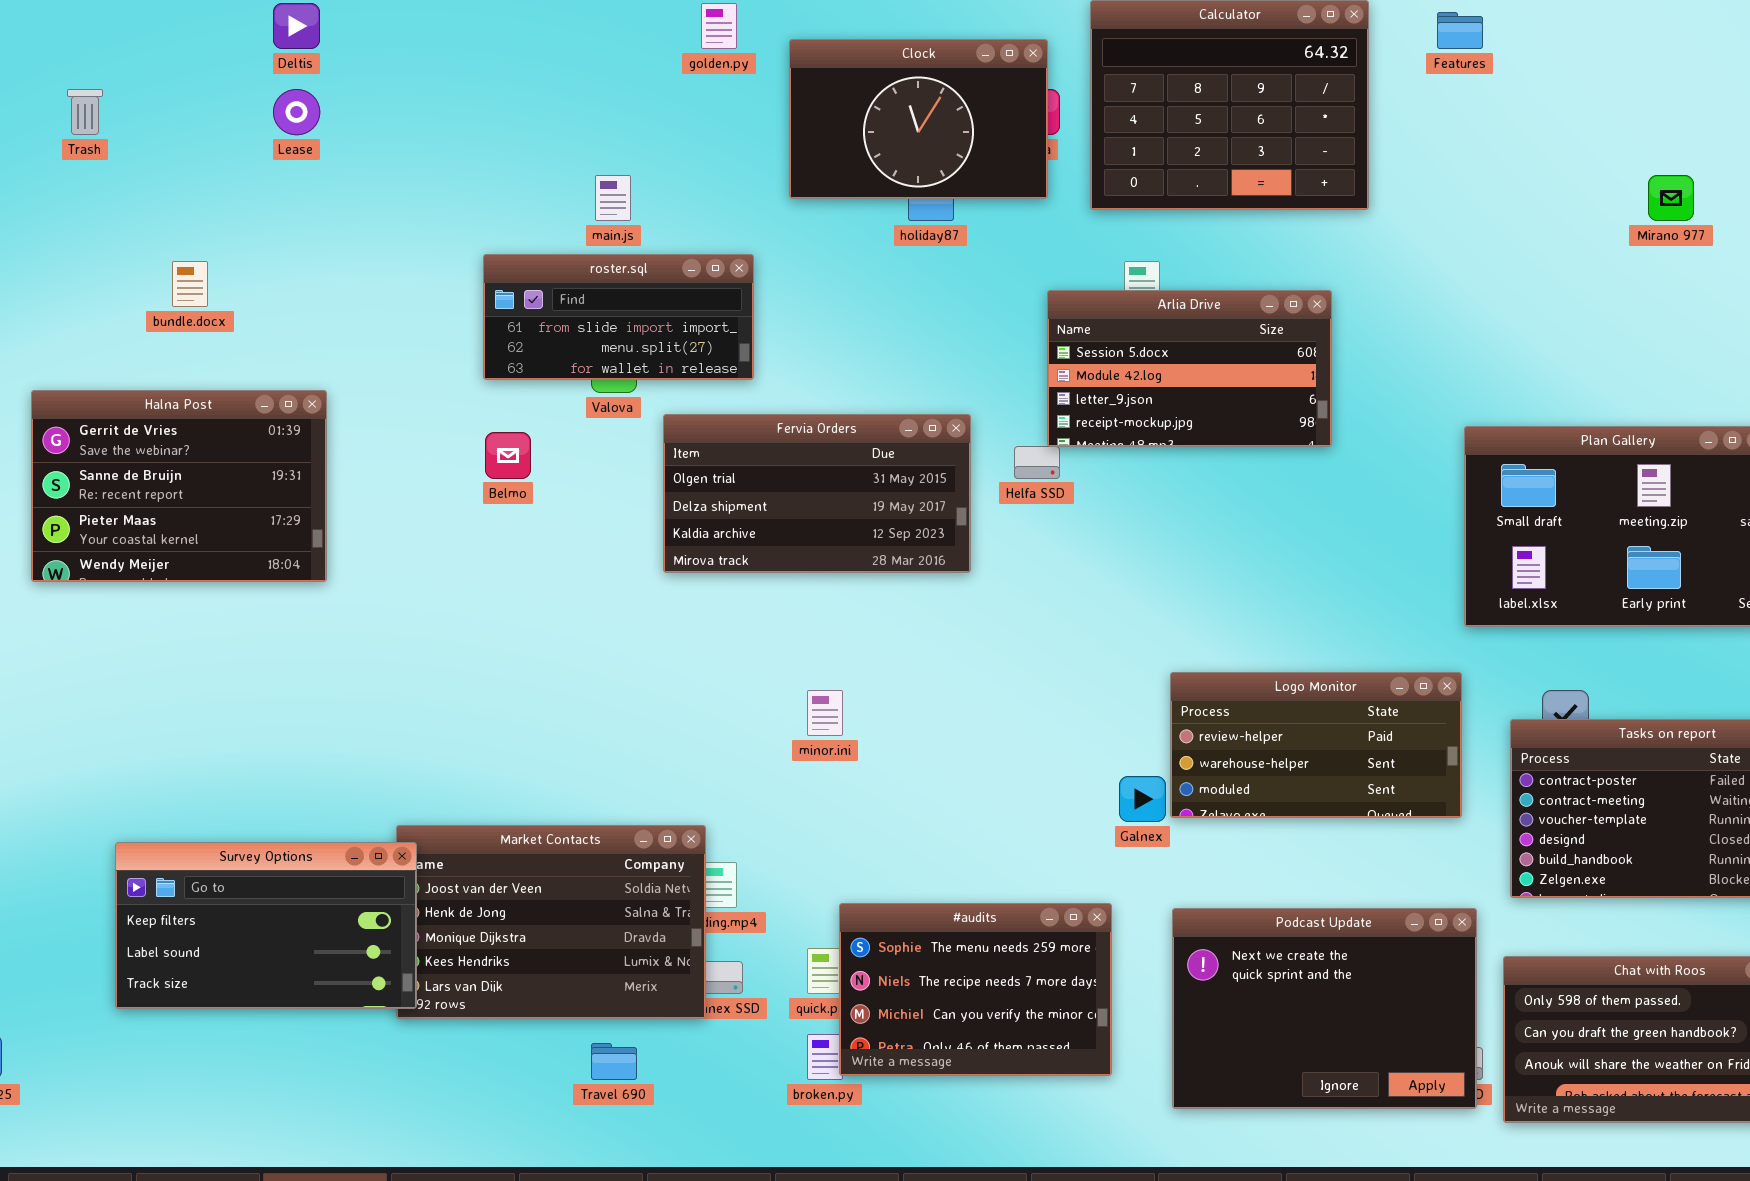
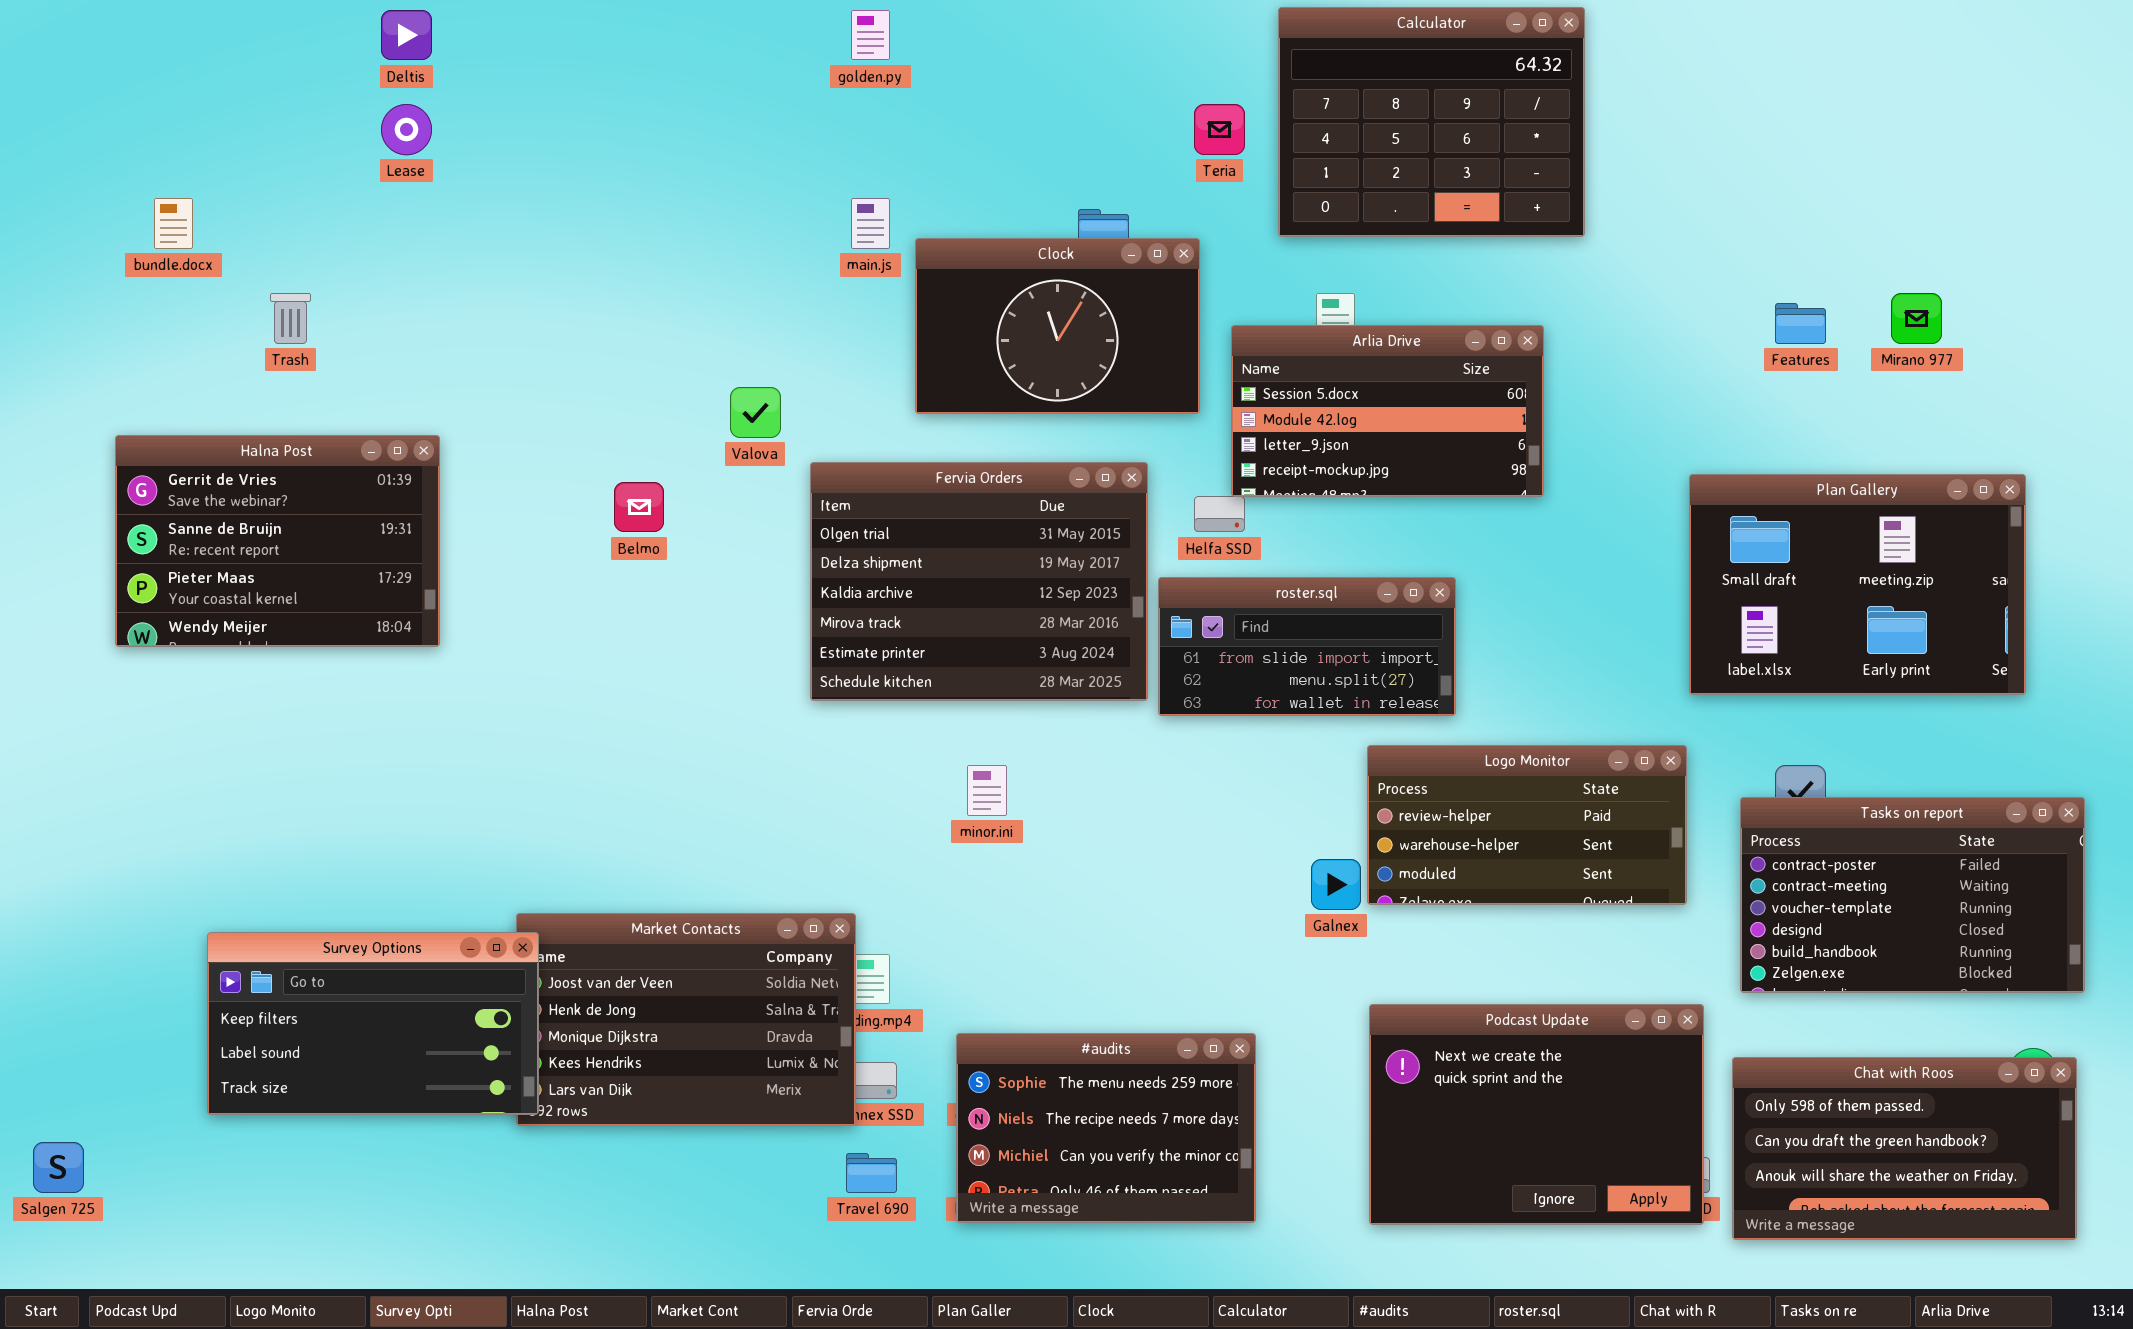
Features: [1437,12,1483,49] -> [1775,303,1826,344], moved
Clock: [789,39,1048,199] -> [915,238,1200,414], moved
Trash: [67,89,103,135] -> [270,293,311,344], moved
main.js: [595,175,631,221] -> [851,198,890,249], moved
Mirano 977: [1648,175,1694,221] -> [1891,293,1942,344], moved
roster.sql: [483,254,754,380] -> [1158,577,1456,716], moved
bundle.docx: [172,261,208,307] -> [154,198,193,249], moved
Fervia Orders: [663,414,971,573] -> [810,462,1148,701], resized
#audits: [839,903,1112,1076] -> [956,1033,1256,1223], moved
Travel 690: [591,1043,637,1080] -> [846,1153,897,1193], moved

